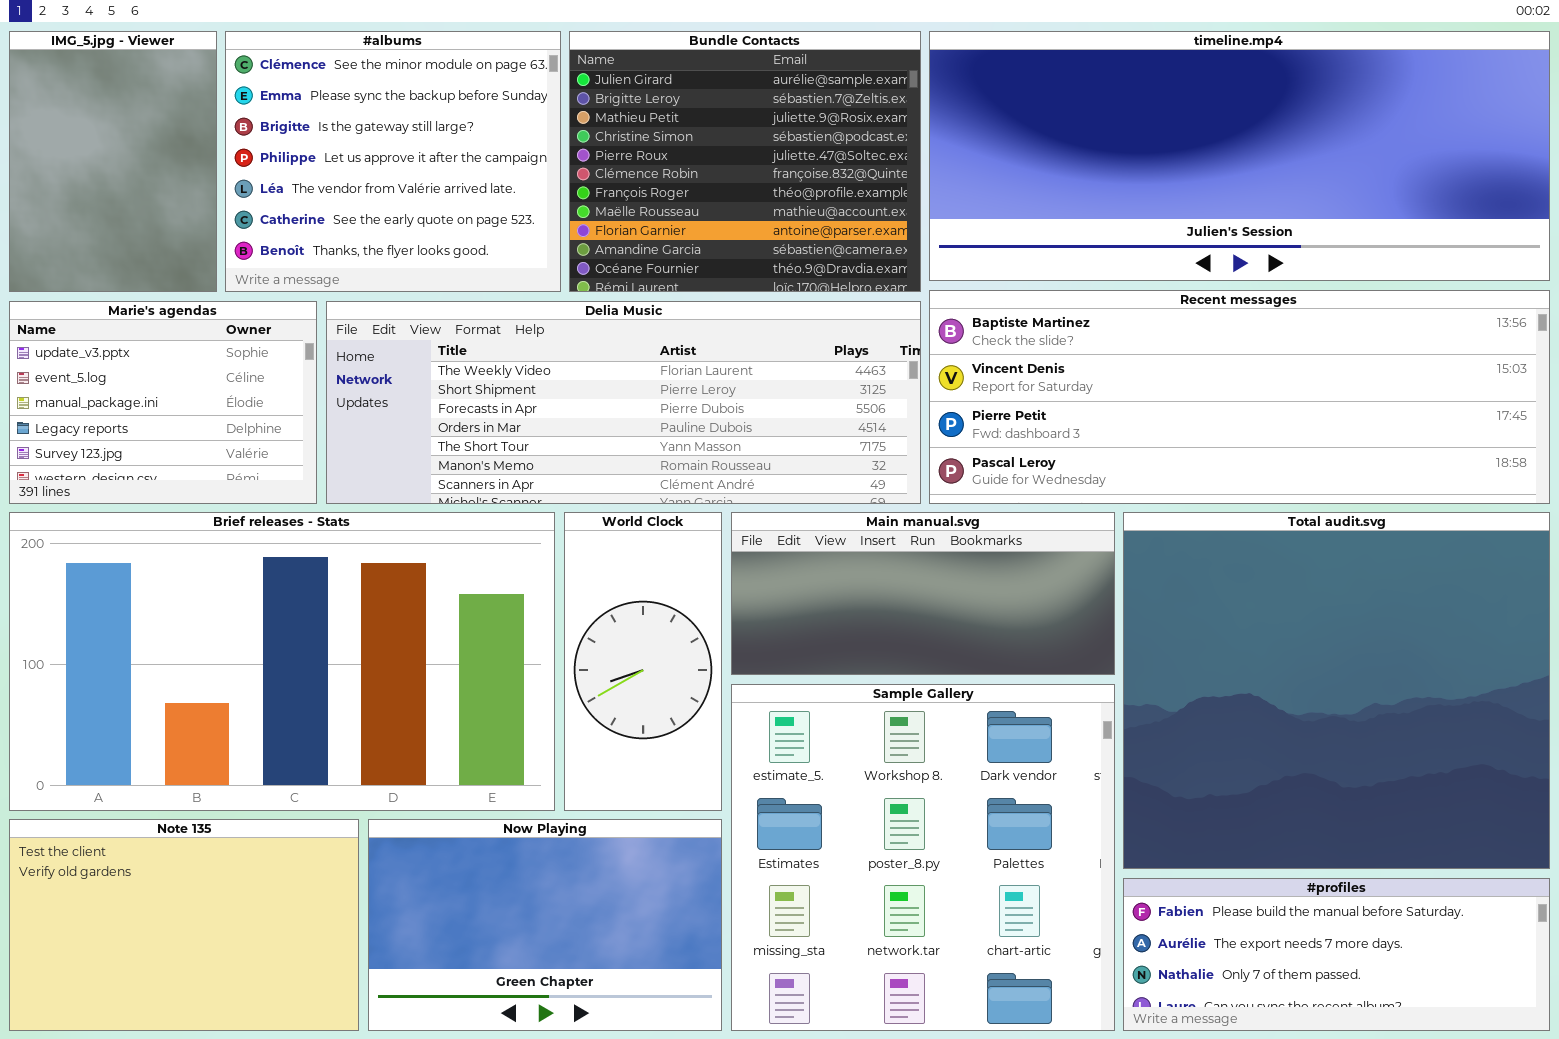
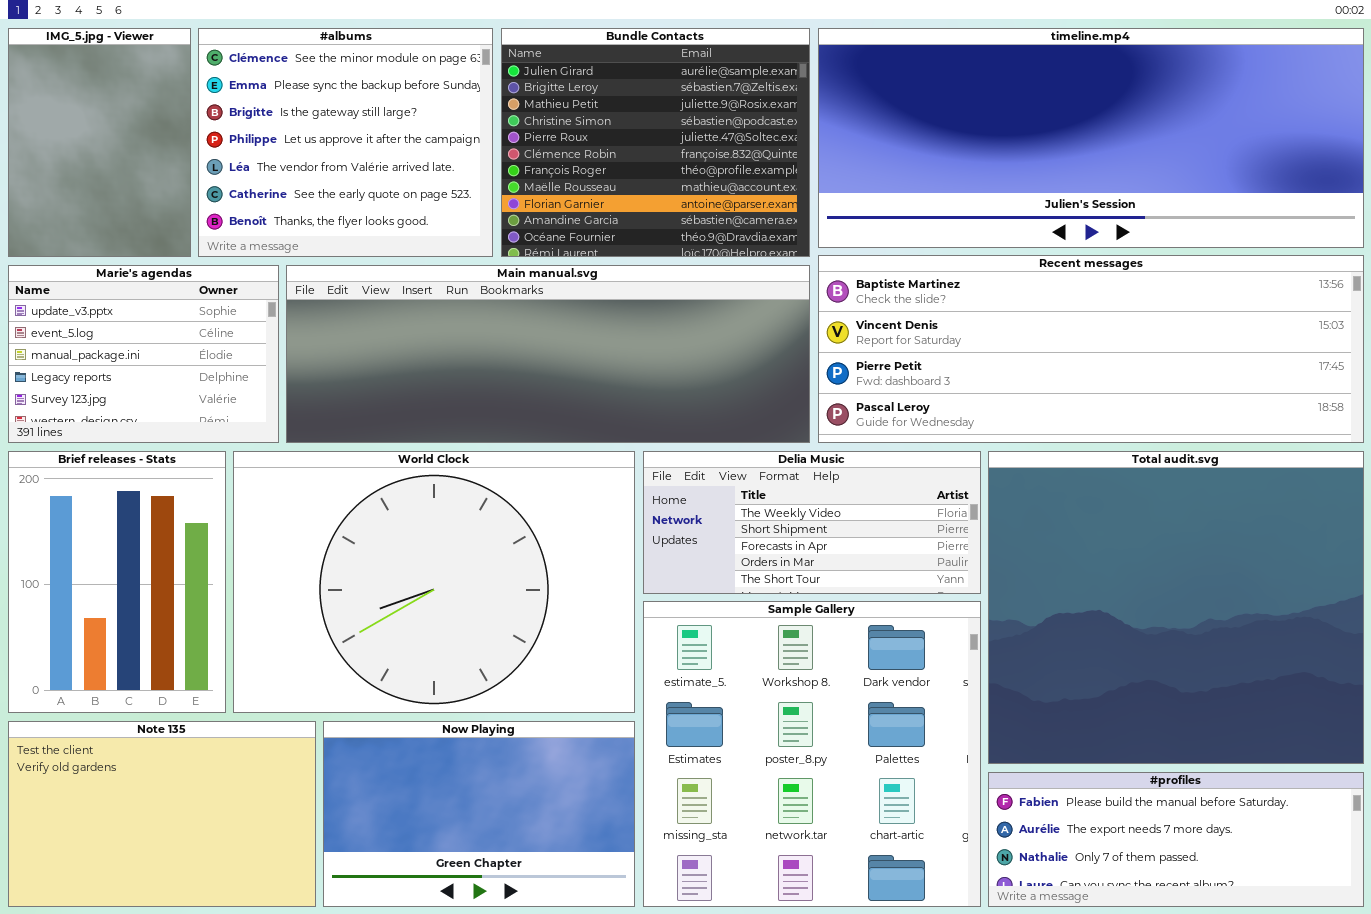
Delia Music: [326,301,921,504] -> [643,451,981,594], moved, resized
Brief releases - Stats: [9,512,555,811] -> [8,451,226,713], resized
World Clock: [564,512,722,811] -> [233,451,635,713], resized
Main manual.svg: [731,512,1115,675] -> [286,265,810,443], moved, resized

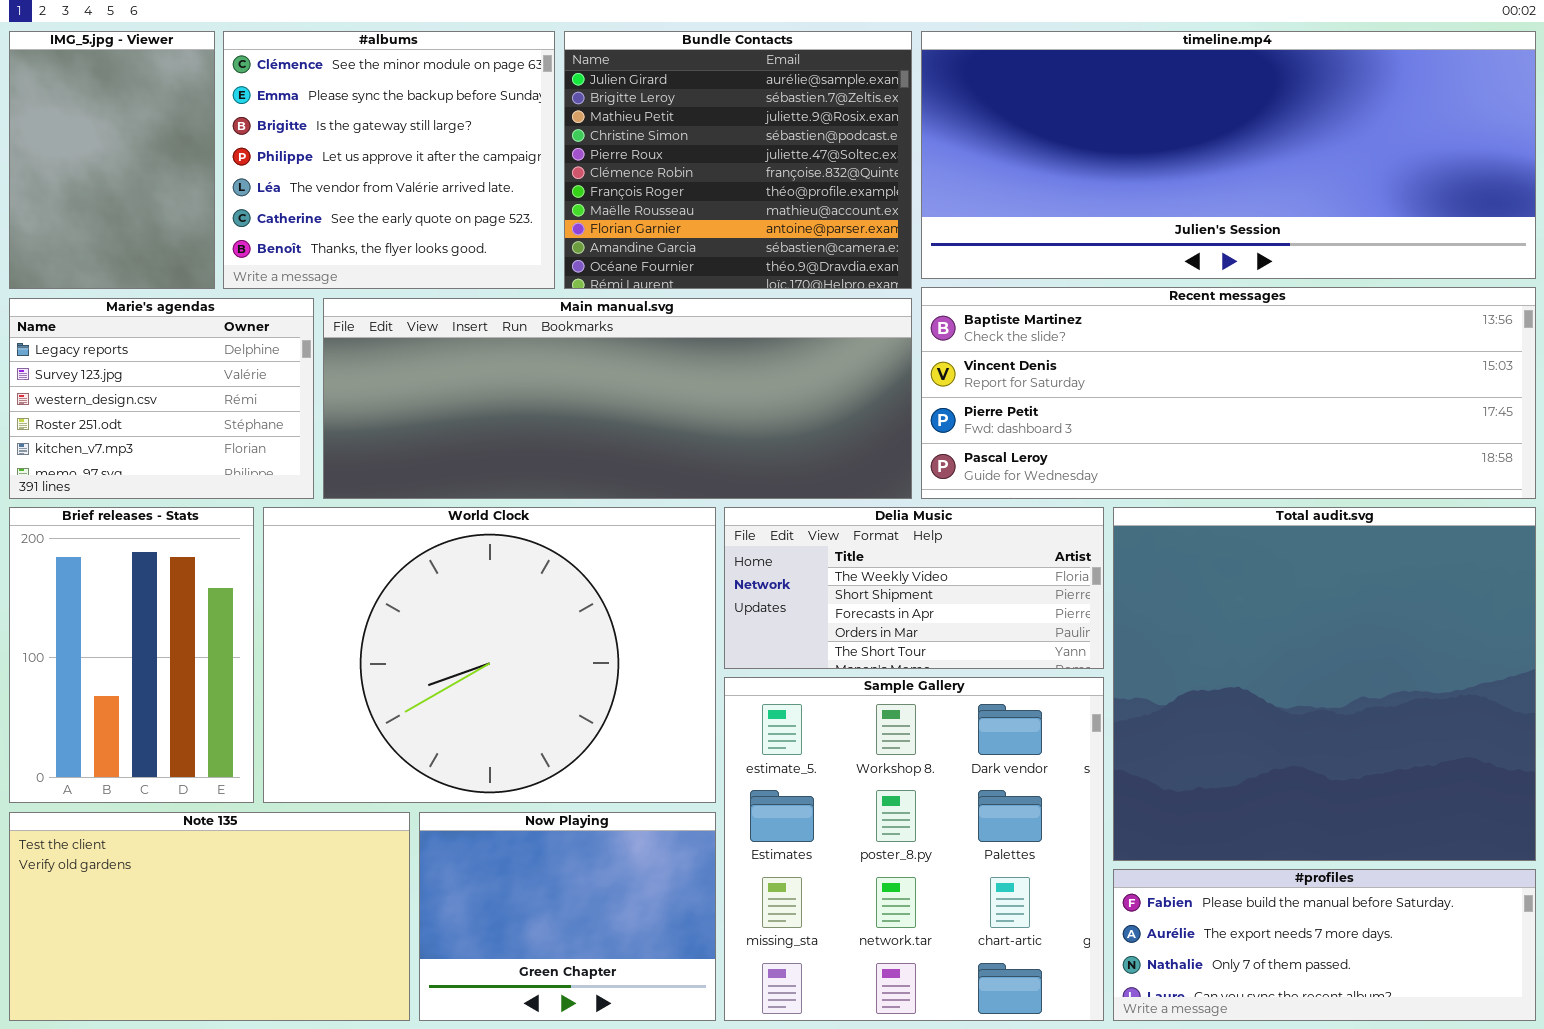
Marie's agendas: [8,265,279,443] -> [9,298,314,499], scrolled down 3 rows
Note 135: [8,721,316,907] -> [9,812,410,1021], resized
Now Playing: [323,721,635,907] -> [419,812,716,1021], resized

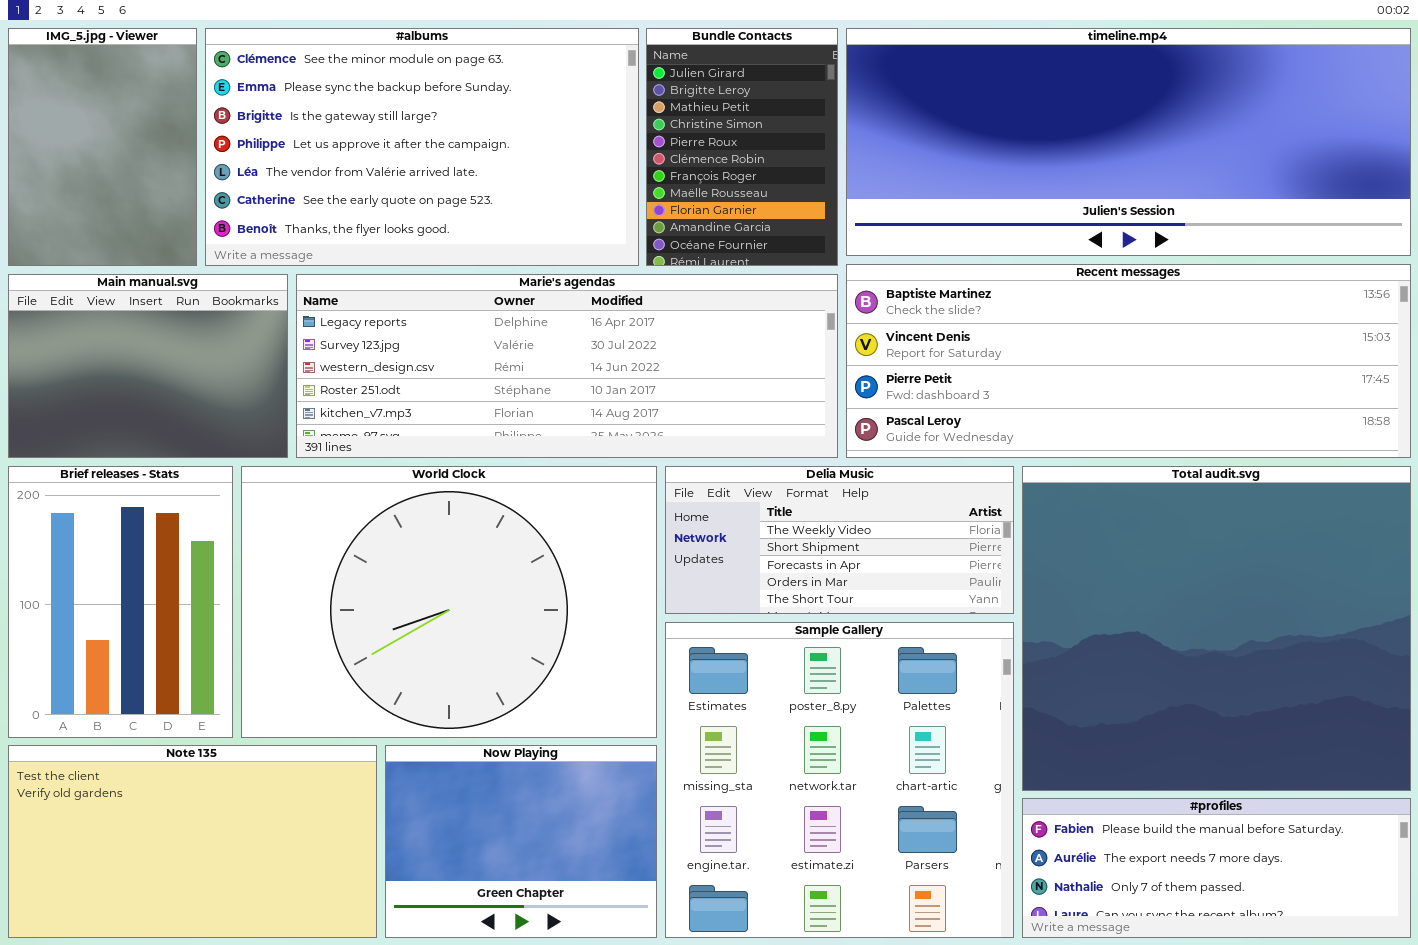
#albums: [223,31,555,289] -> [205,28,639,266], resized
Bundle Contacts: [564,31,912,289] -> [646,28,838,266], resized
Marie's agendas: [9,298,314,499] -> [296,274,838,458], moved, resized
Main manual.svg: [323,298,912,499] -> [8,274,288,458], moved, resized
Sample Gallery: [724,677,1104,1021] -> [665,622,1014,938], scrolled down 1 row

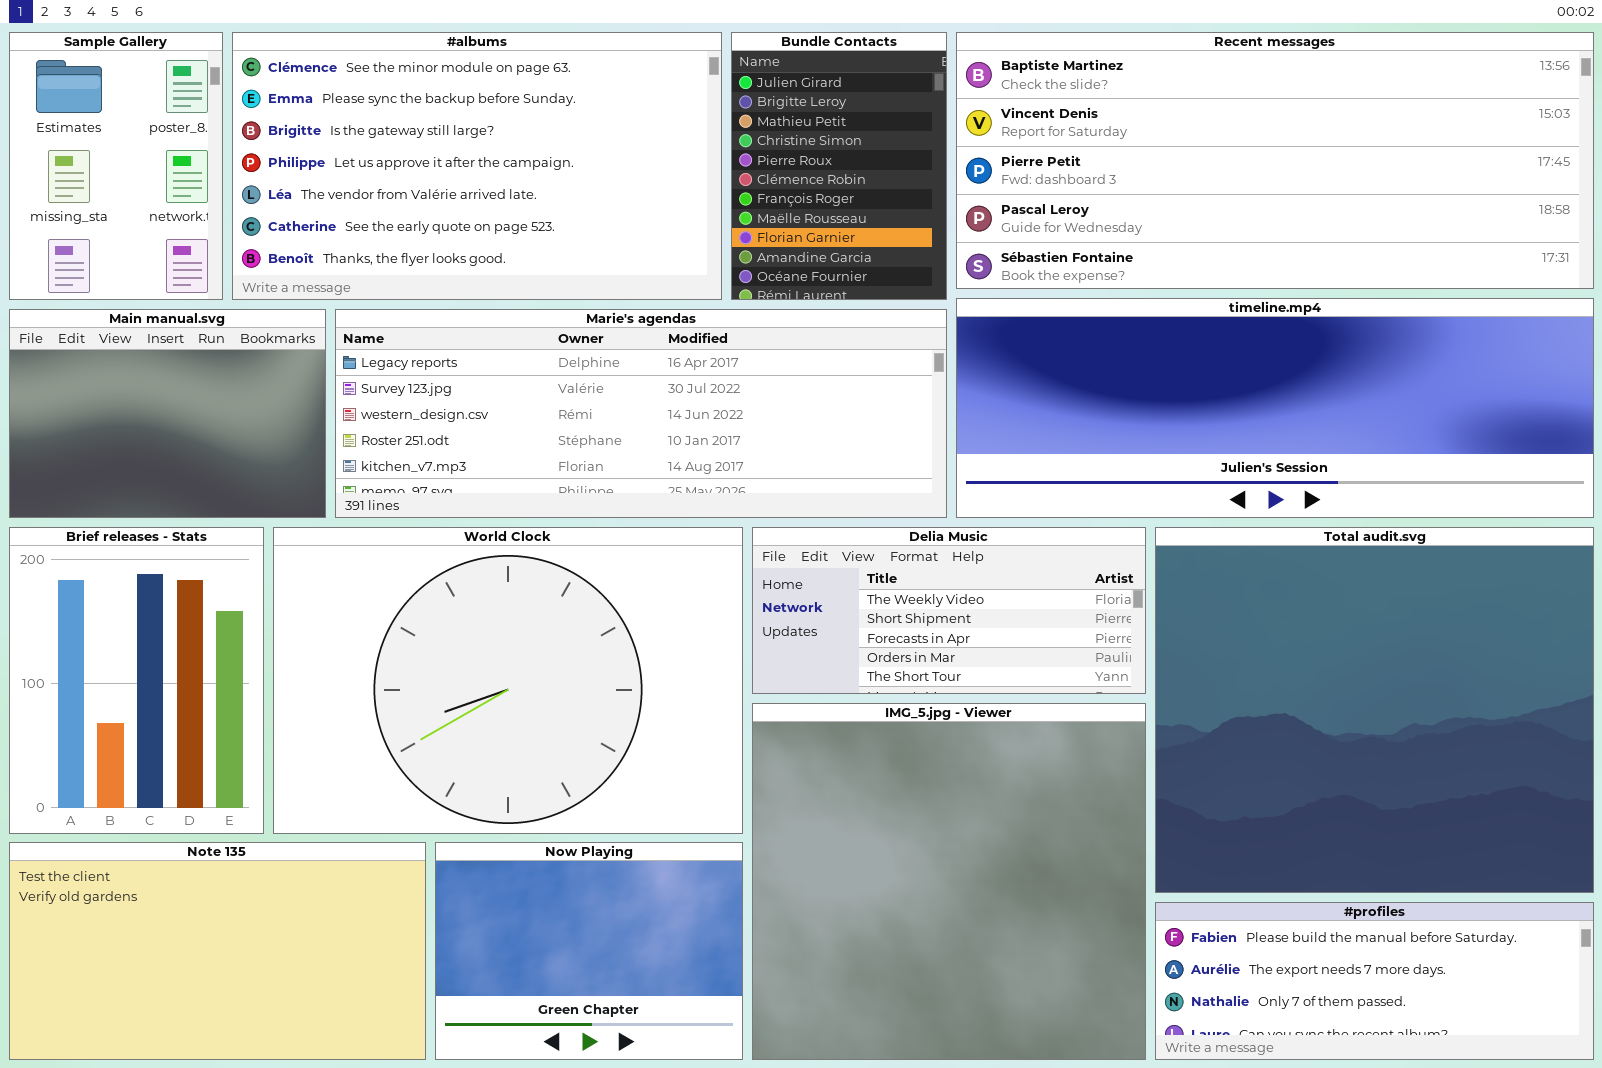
IMG_5.jpg - Viewer: [8,28,197,266] -> [752,703,1146,1060], moved, resized
timeline.mp4: [846,28,1411,256] -> [956,298,1594,518], moved, resized
Recent messages: [846,264,1411,458] -> [956,32,1594,289], moved, resized
Sample Gallery: [665,622,1014,938] -> [9,32,223,300], moved, resized

